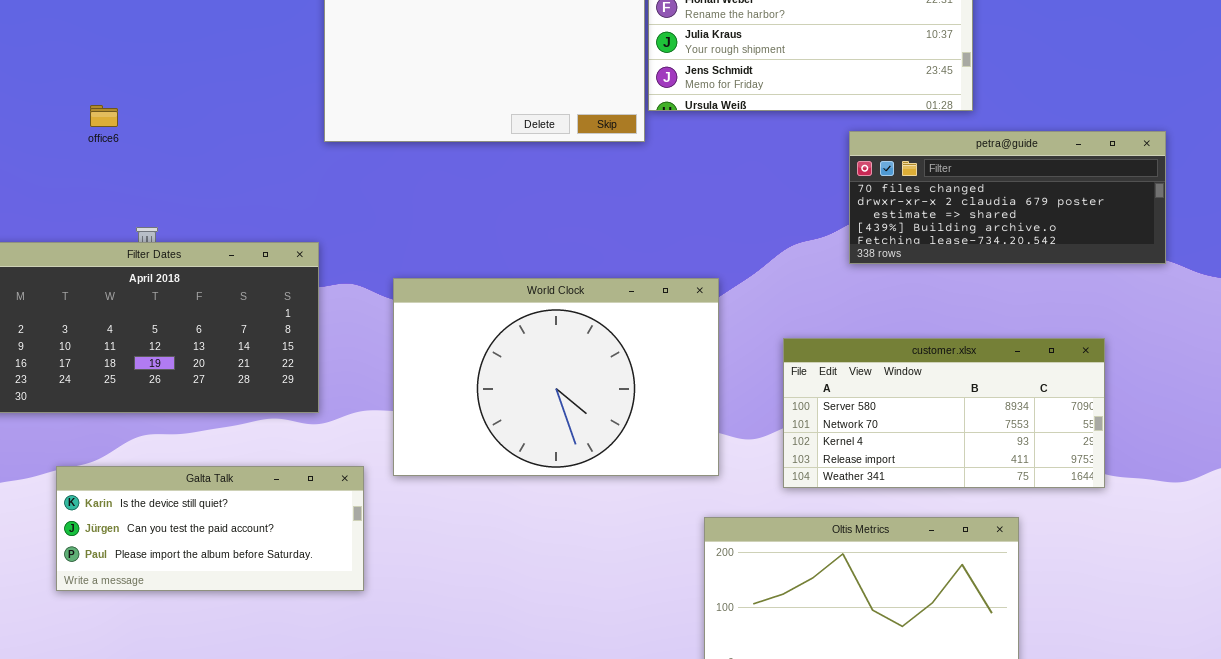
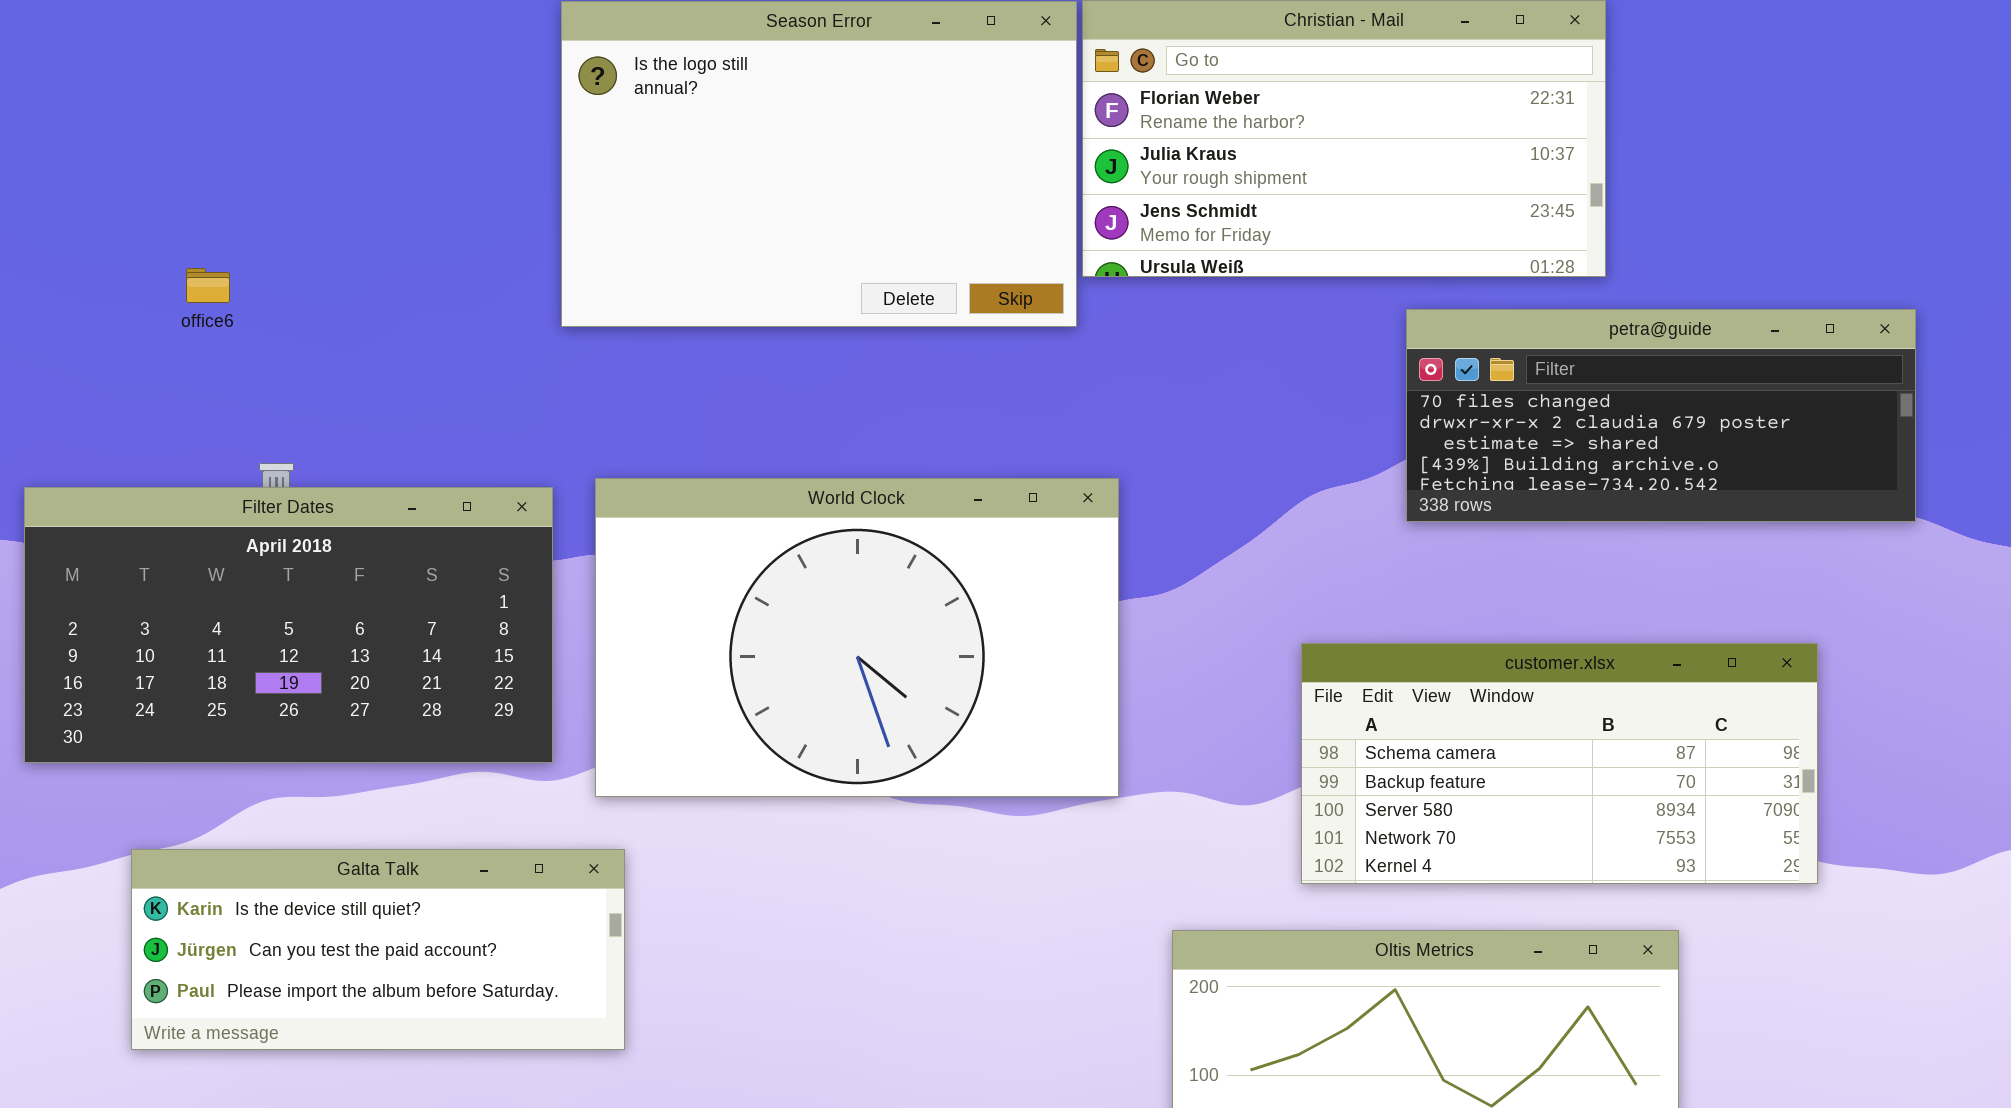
World Clock: [393,278,719,476] -> [595,478,1119,797], moved
customer.xlsx: [783,338,1105,488] -> [1301,643,1818,884], scrolled up 2 rows

